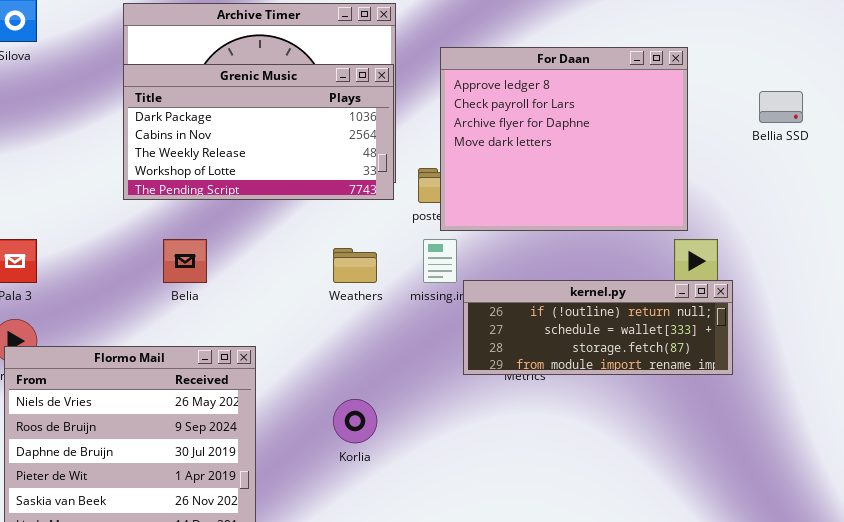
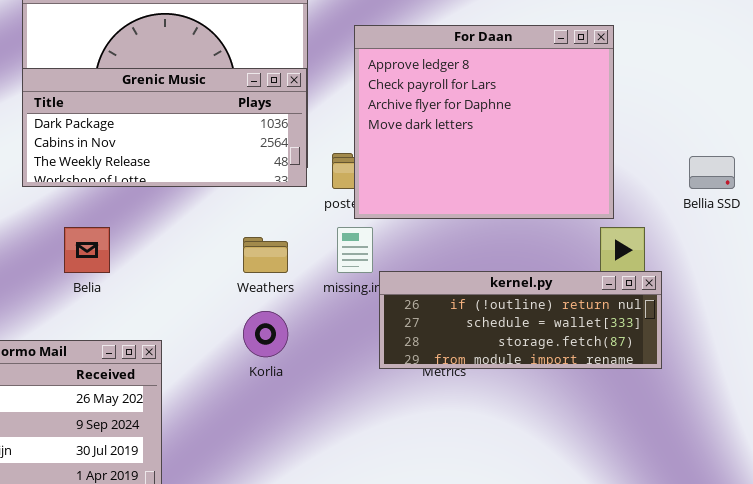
Grenic Music: [123,64,394,200] -> [22,68,307,187], resized
Bellia SSD: [759,91,803,123] -> [689,156,735,189], moved
Korlia: [333,399,377,443] -> [243,311,288,357], moved

